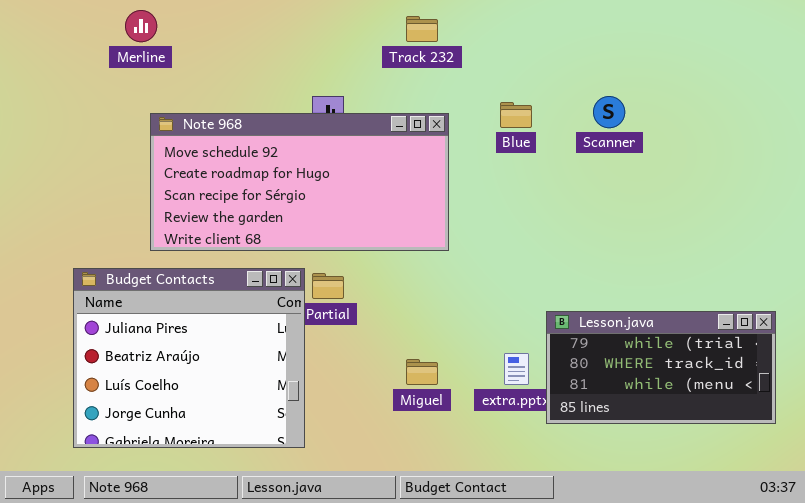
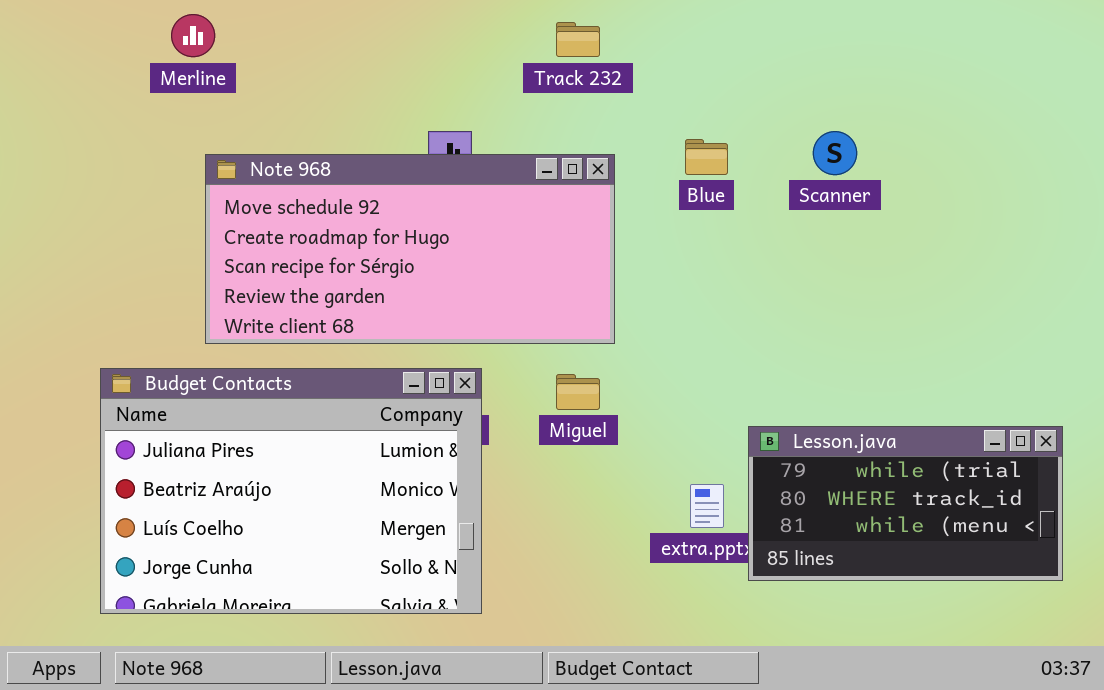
Budget Contacts: [73,268,305,448] -> [100,368,482,614], resized
Miguel: [406,359,438,385] -> [556,374,600,410], moved

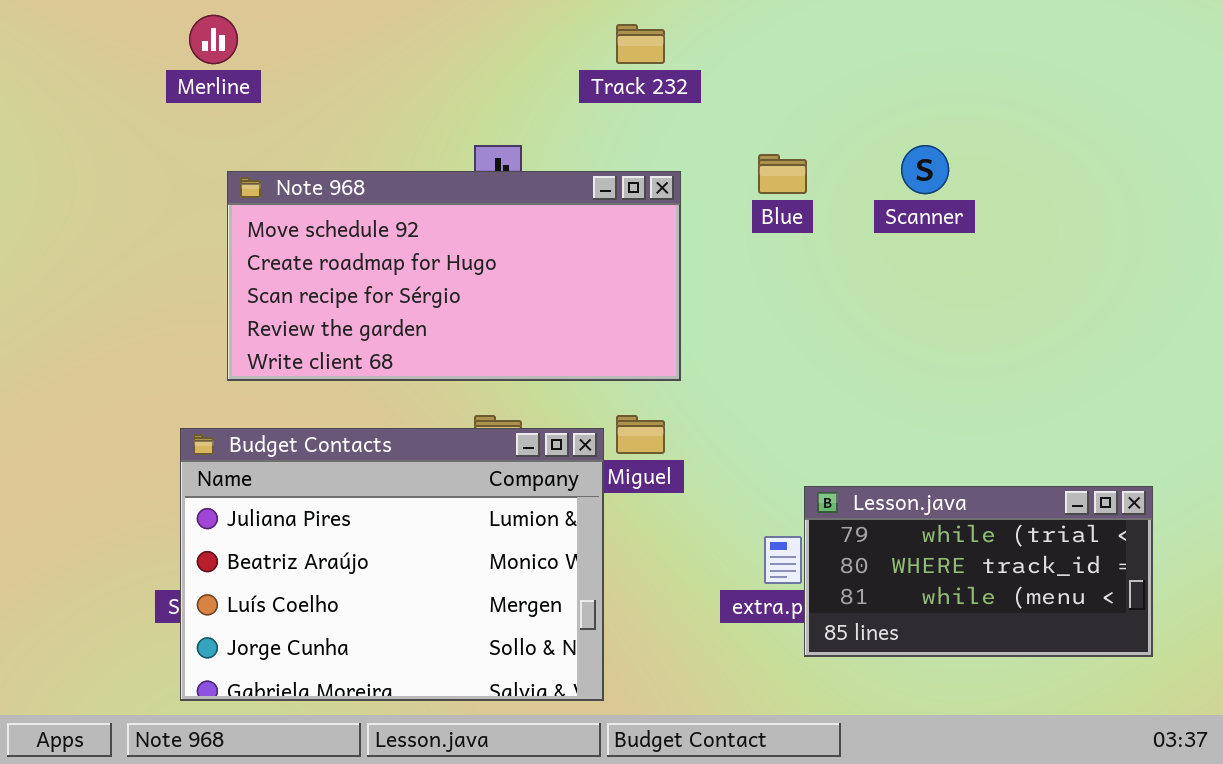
Budget Contacts: [100,368,482,614] -> [180,428,604,701], moved
Lesson.java: [748,426,1063,581] -> [804,486,1153,657], moved

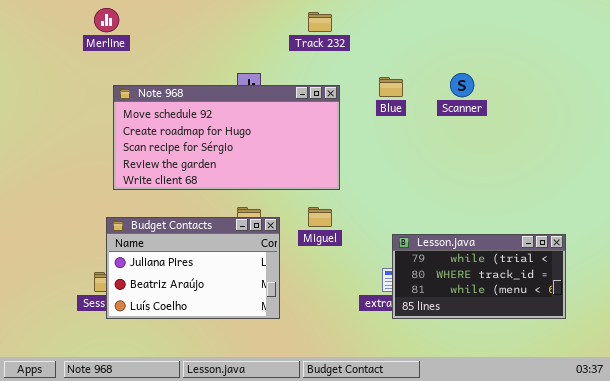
Budget Contacts: [180,428,604,701] -> [106,217,280,319], moved, resized
Lesson.java: [804,486,1153,657] -> [392,234,566,319], moved

